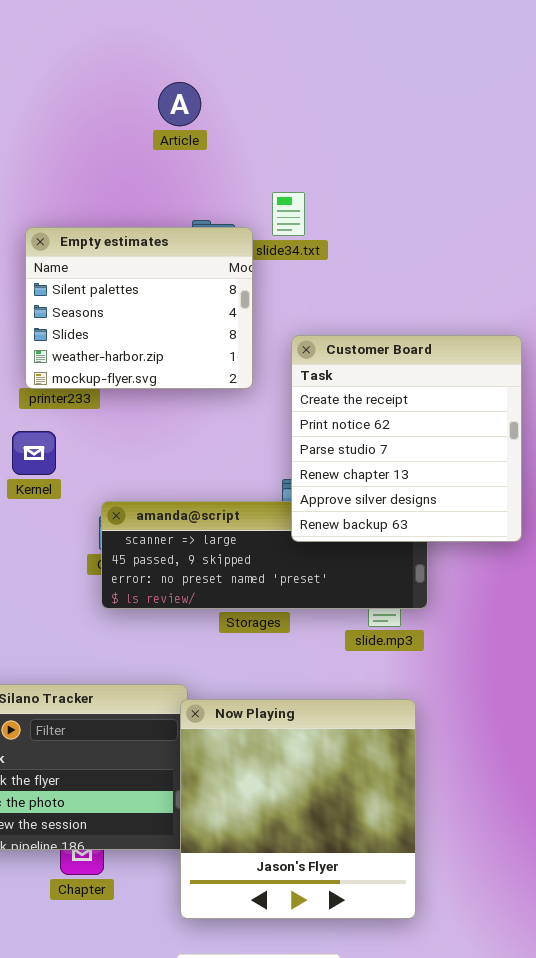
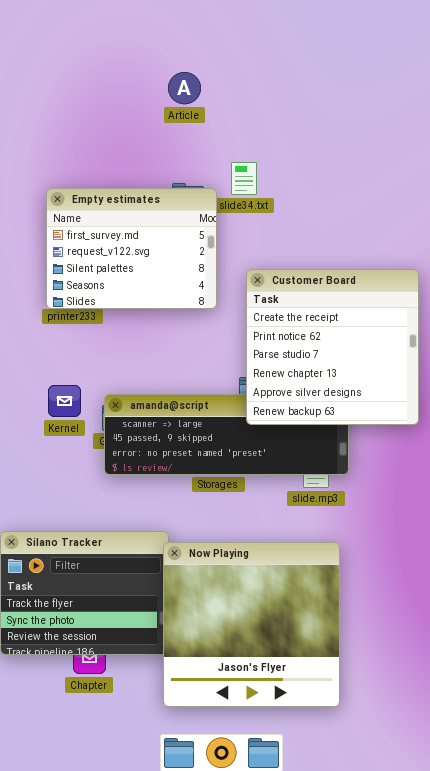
Article: [158,82,201,126] -> [168,72,201,104], moved
Empty estimates: [25,227,253,389] -> [46,188,217,309], scrolled up 2 rows
Kernel: [12,431,56,475] -> [48,385,81,417], moved

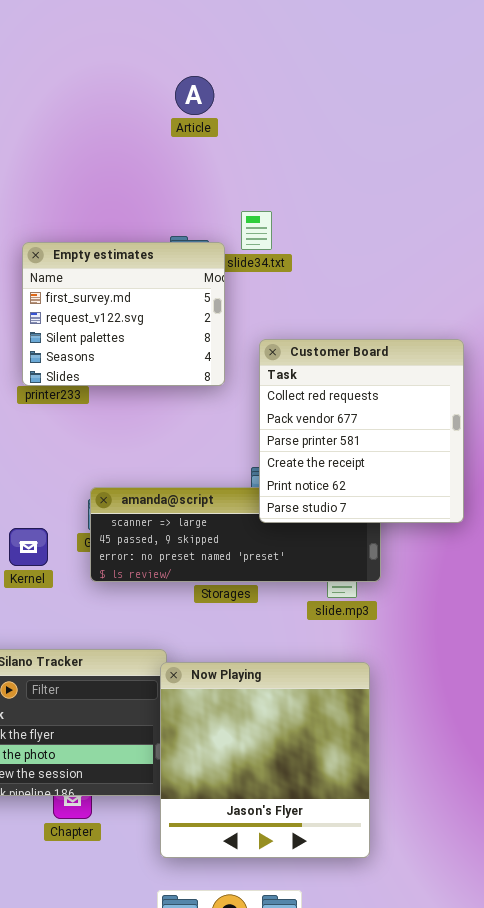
Article: [168,72,201,104] -> [175,76,214,115], moved
Customer Board: [246,269,419,425] -> [259,339,464,523], scrolled up 3 rows
Kernel: [48,385,81,417] -> [9,528,48,566], moved

